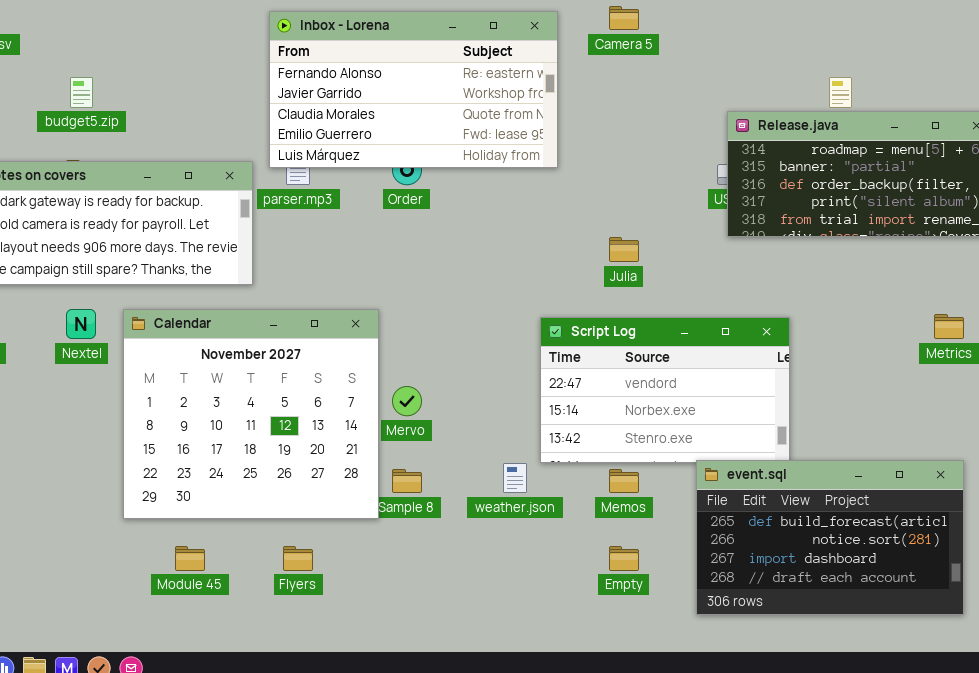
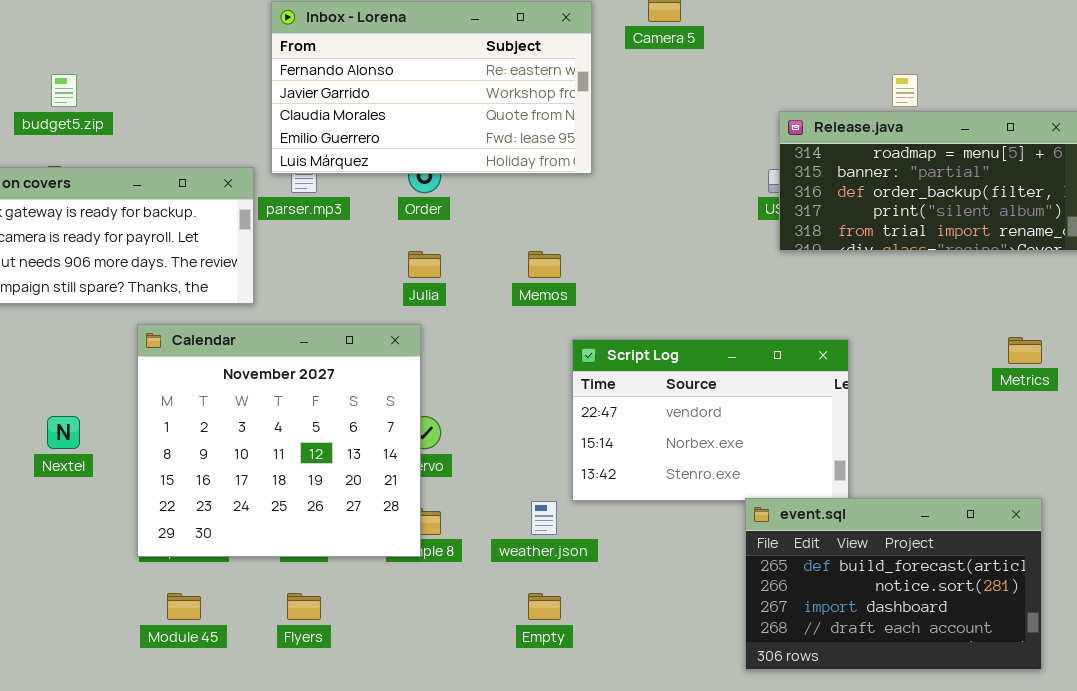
Julia: [609,237,639,262] -> [408,251,441,278], moved
Nextel: [66,309,96,339] -> [47,416,80,449], moved
Calendar: [123,309,379,519] -> [137,324,421,557], moved
Memos: [609,469,639,493] -> [528,251,561,278], moved
Empty: [609,546,639,571] -> [528,593,561,620], moved

